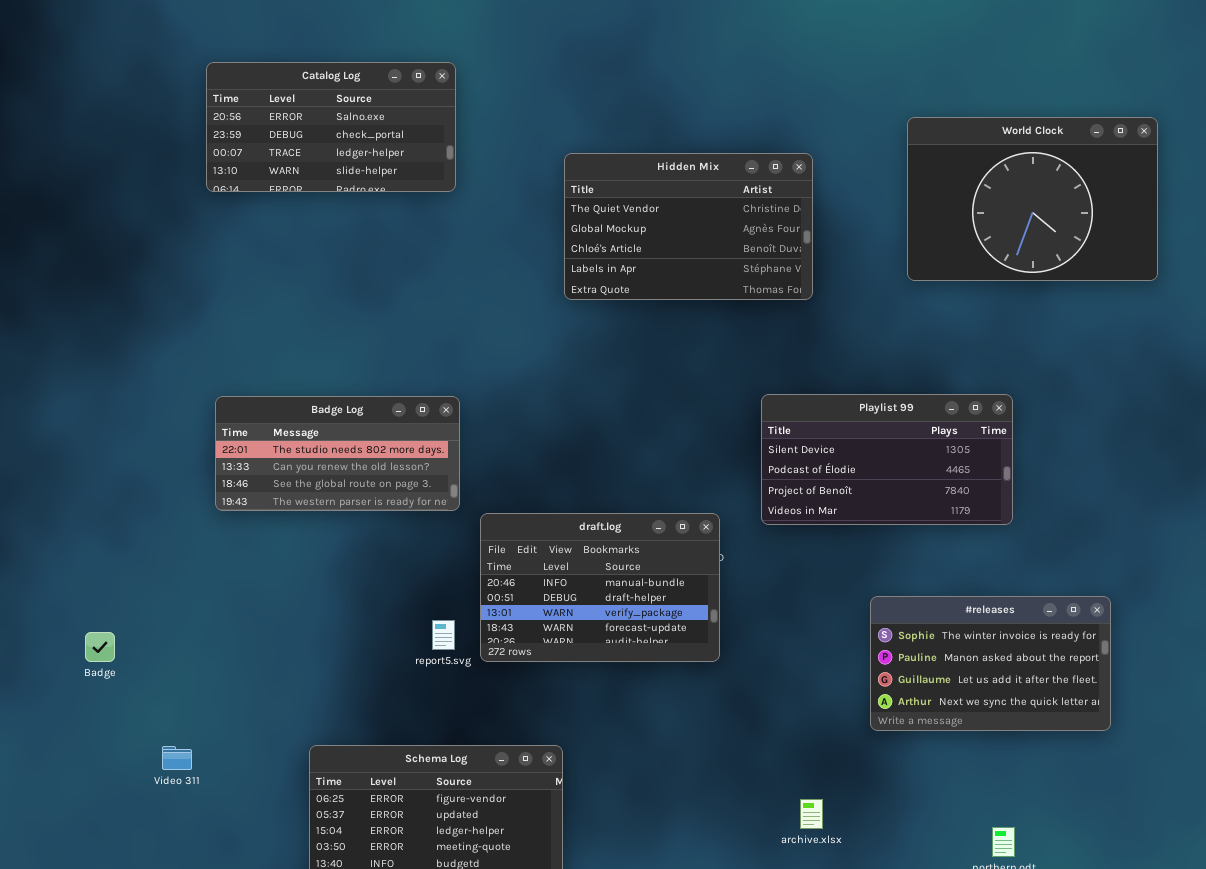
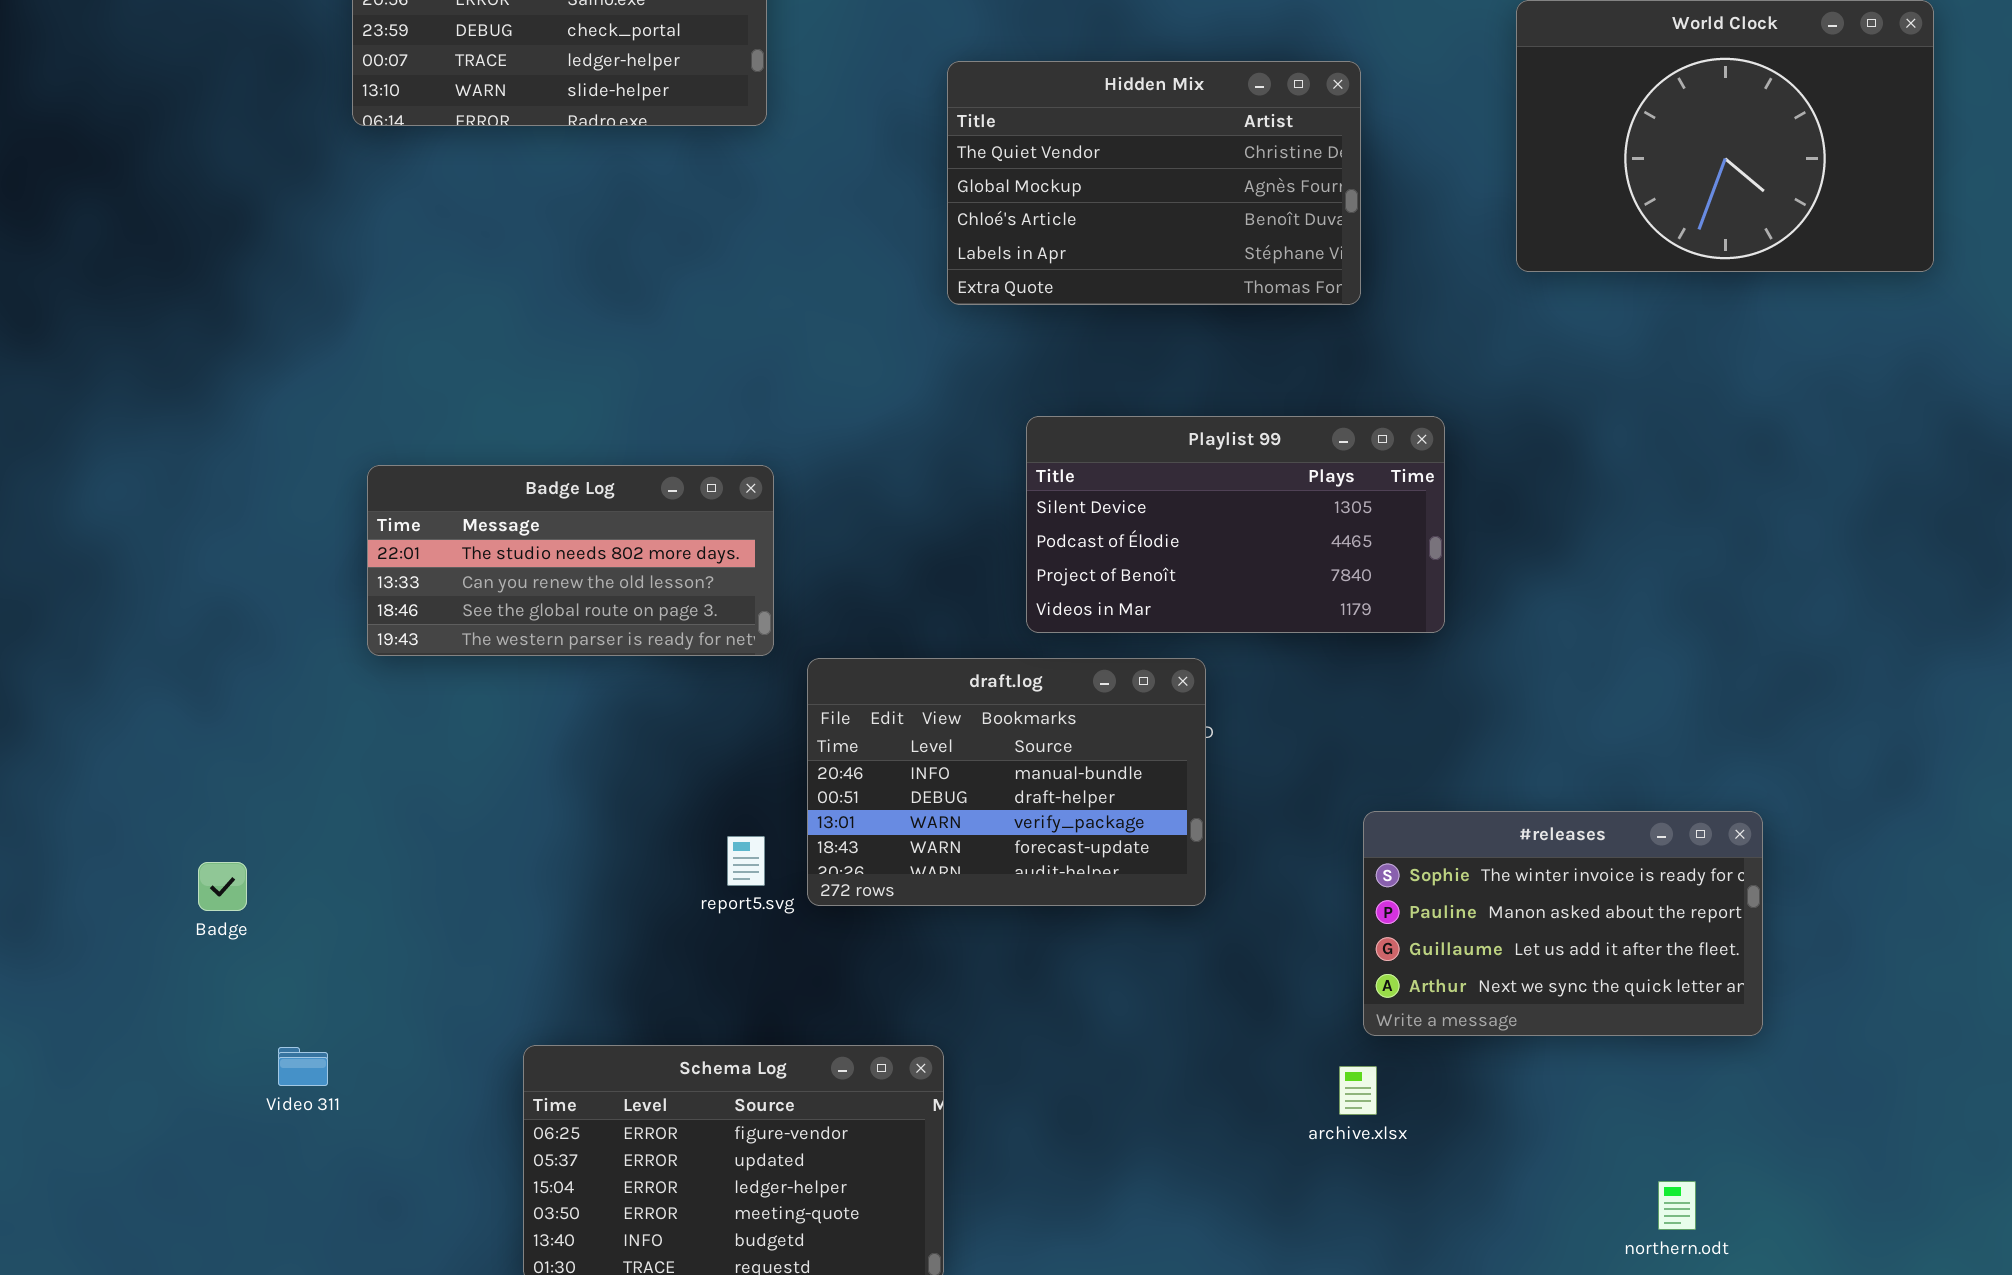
Playlist 99: [761,394,1013,525] -> [1026,416,1445,633], moved
#releases: [870,596,1111,731] -> [1363,811,1763,1036], moved
Badge: [85,632,115,662] -> [198,862,247,911], moved
archive.xlsx: [800,799,823,829] -> [1339,1066,1377,1115], moved

